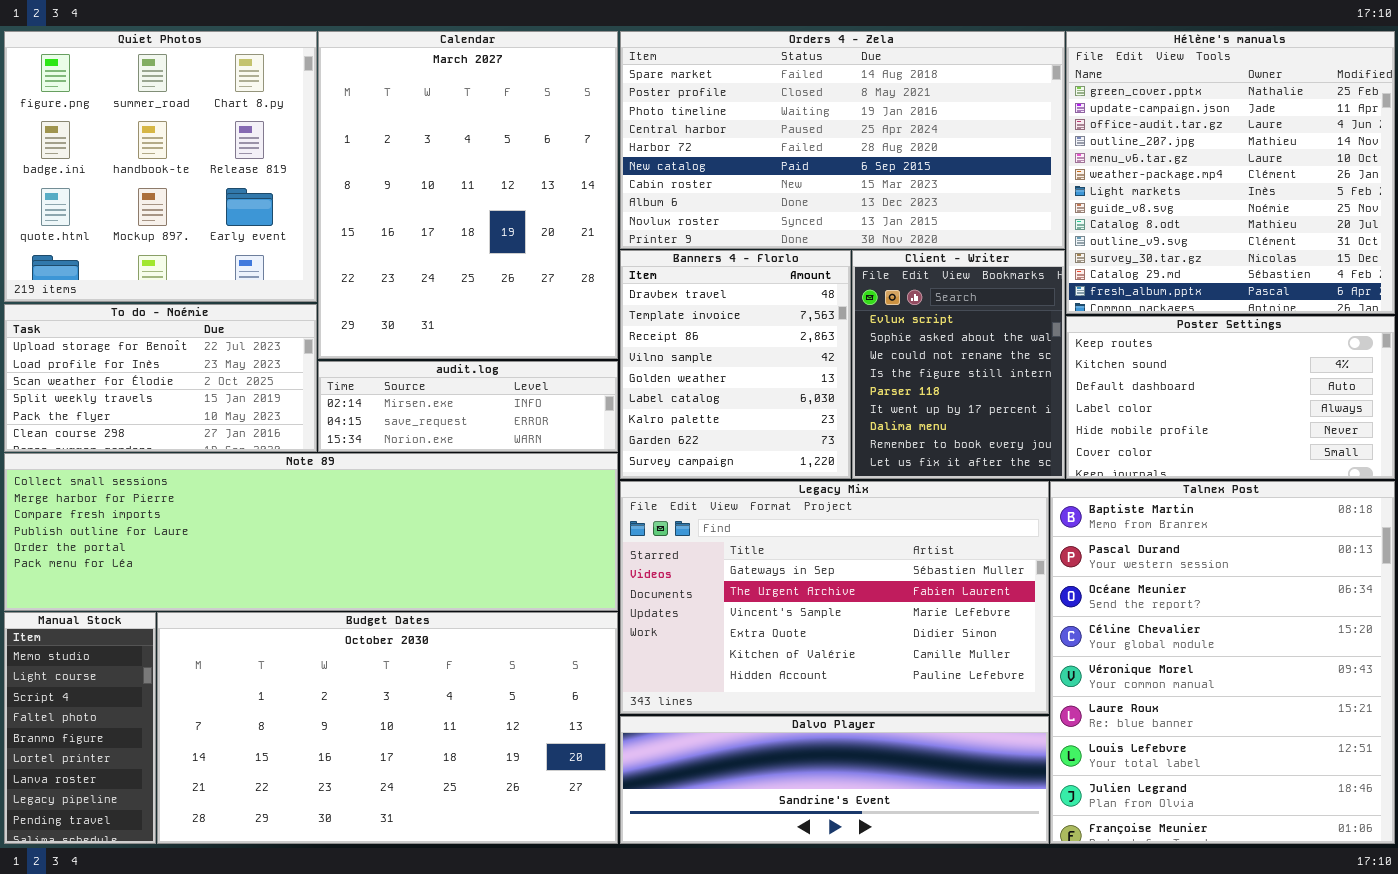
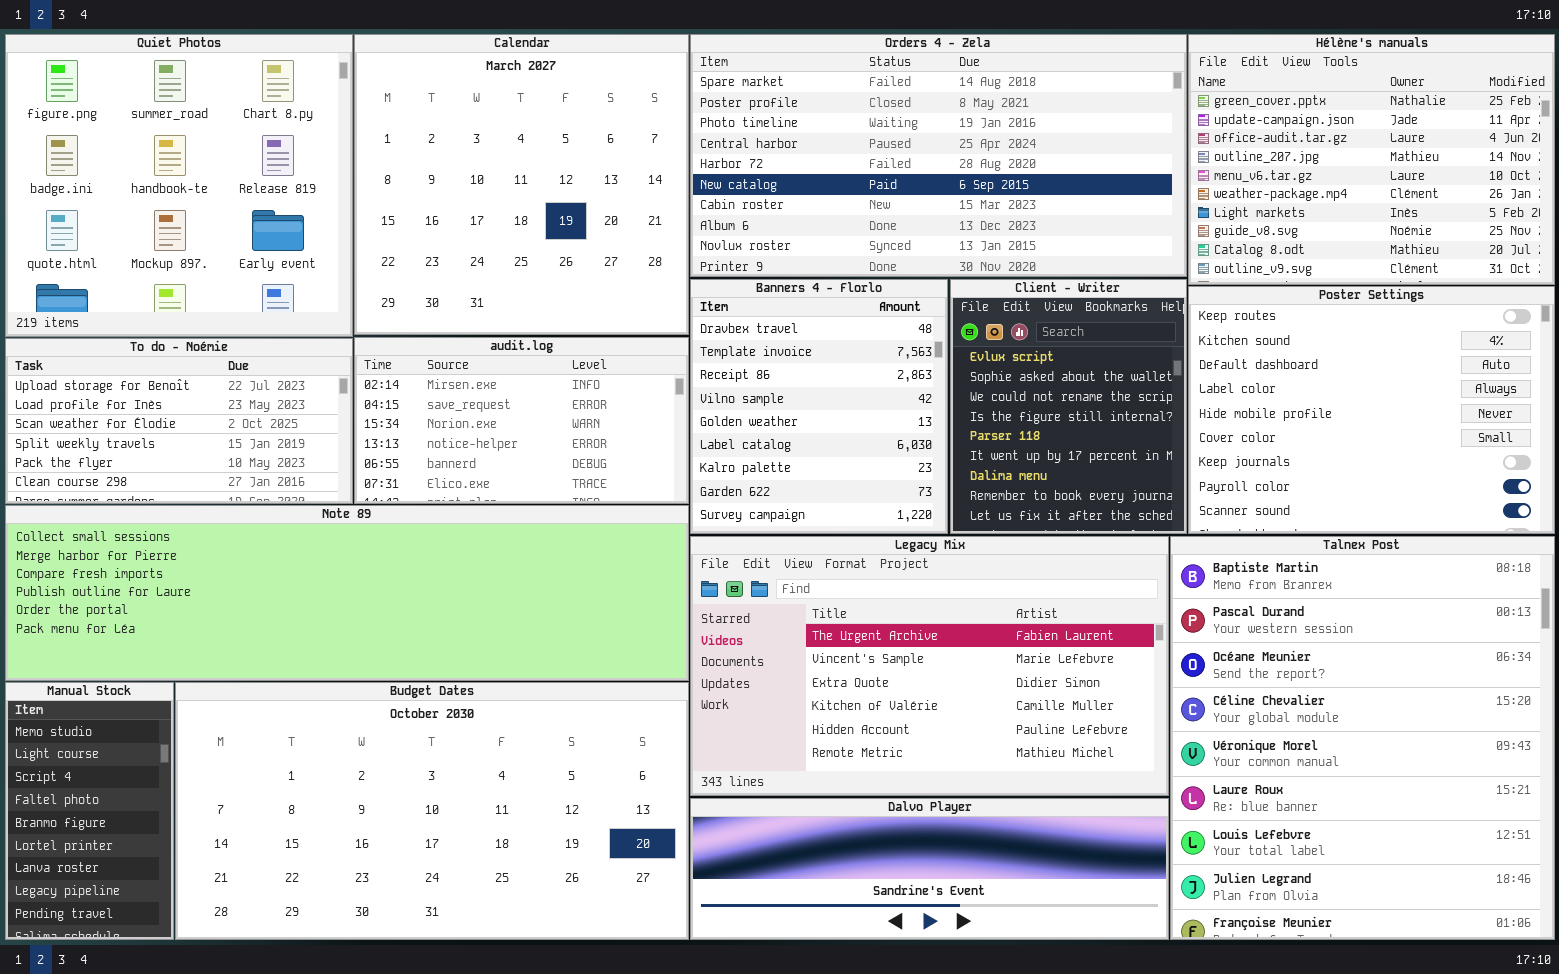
Calendar: [318,31,618,359] -> [354,34,689,335], resized
Hélène's manuals: [1066,31,1395,314] -> [1188,34,1555,285], resized
Poster Settings: [1066,316,1395,479] -> [1188,286,1555,534], resized
audit.log: [318,361,618,452] -> [354,337,689,504], resized
Legacy Mix: [620,481,1049,714] -> [690,536,1169,796], scrolled down 1 row

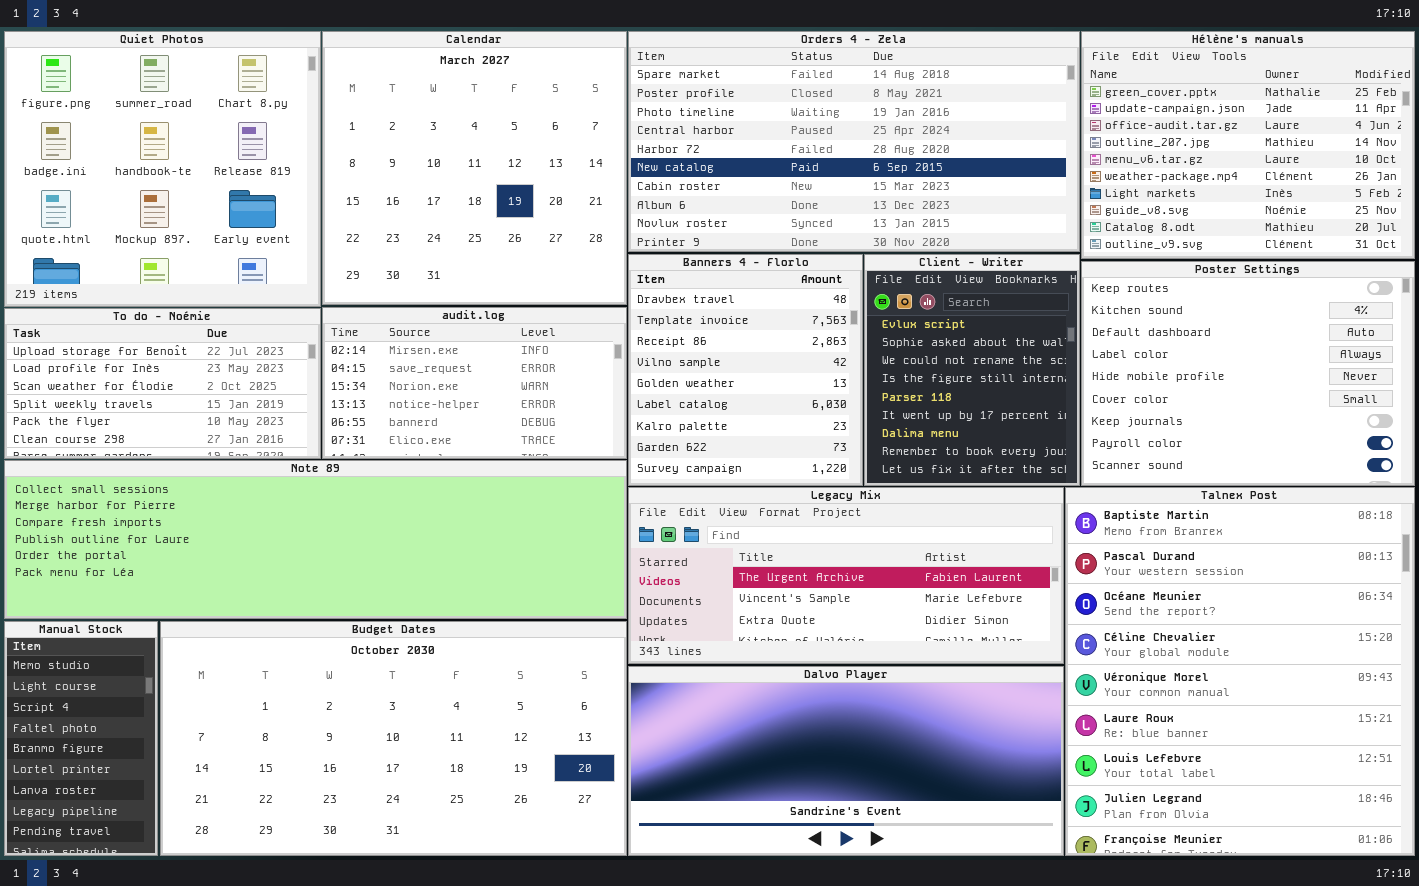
Legacy Mix: [690,536,1169,796] -> [628,487,1064,664], resized
Dalvo Player: [690,798,1169,940] -> [628,666,1064,856], resized

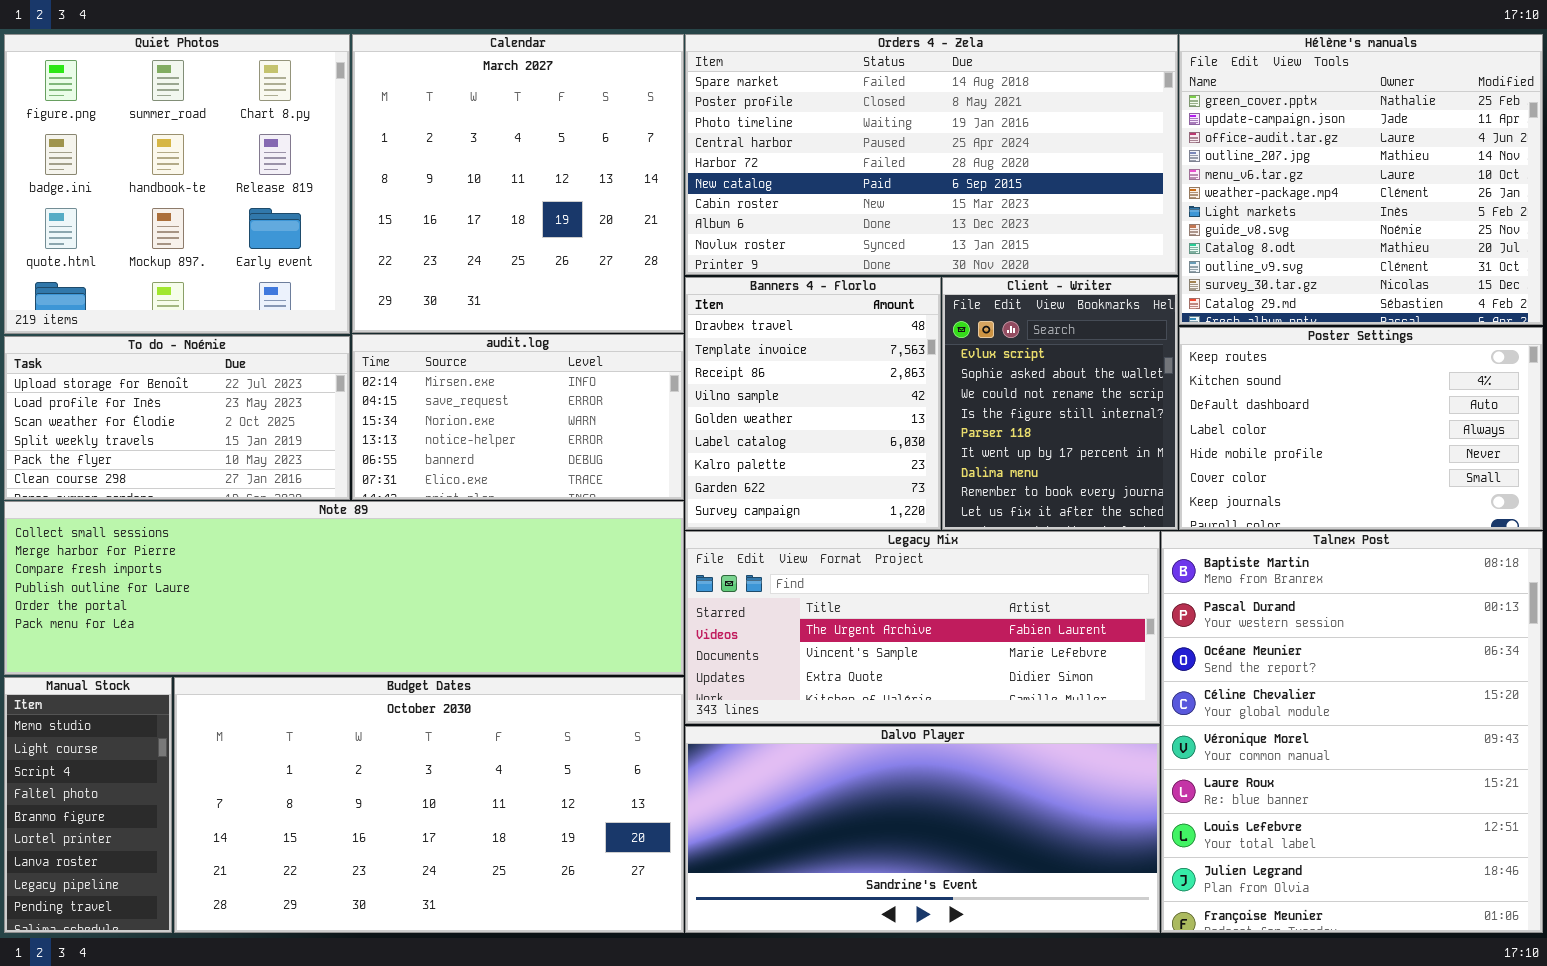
Hélène's manuals: [1081,31,1415,259] -> [1179,34,1543,325], resized
Poster Settings: [1081,261,1415,486] -> [1179,327,1543,530], resized

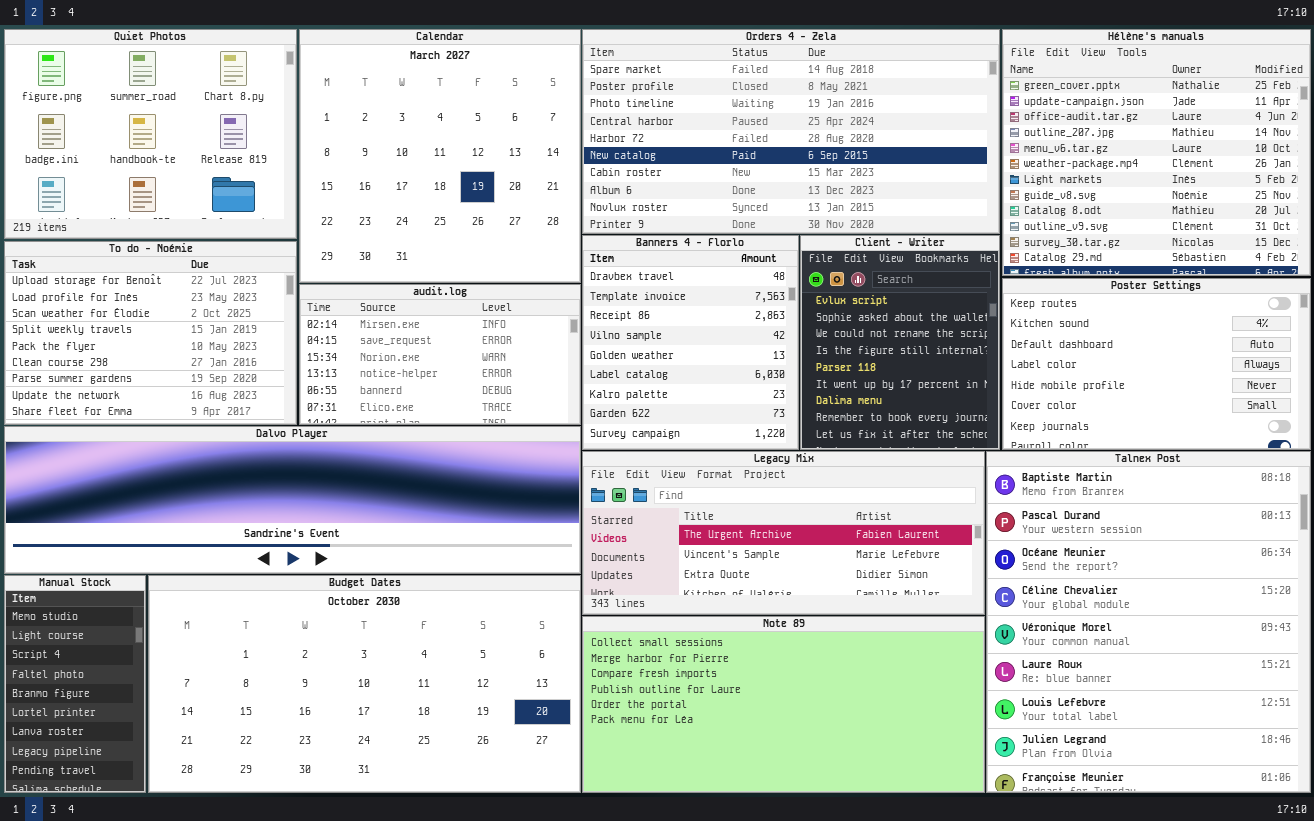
Quiet Photos: [4,34,350,334] -> [4,29,297,239], resized
To do - Noémie: [4,336,350,500] -> [4,241,297,425], resized
Note 89: [4,501,684,675] -> [582,616,985,793], moved, resized
Dalvo Player: [685,726,1160,933] -> [4,426,581,574], moved, resized

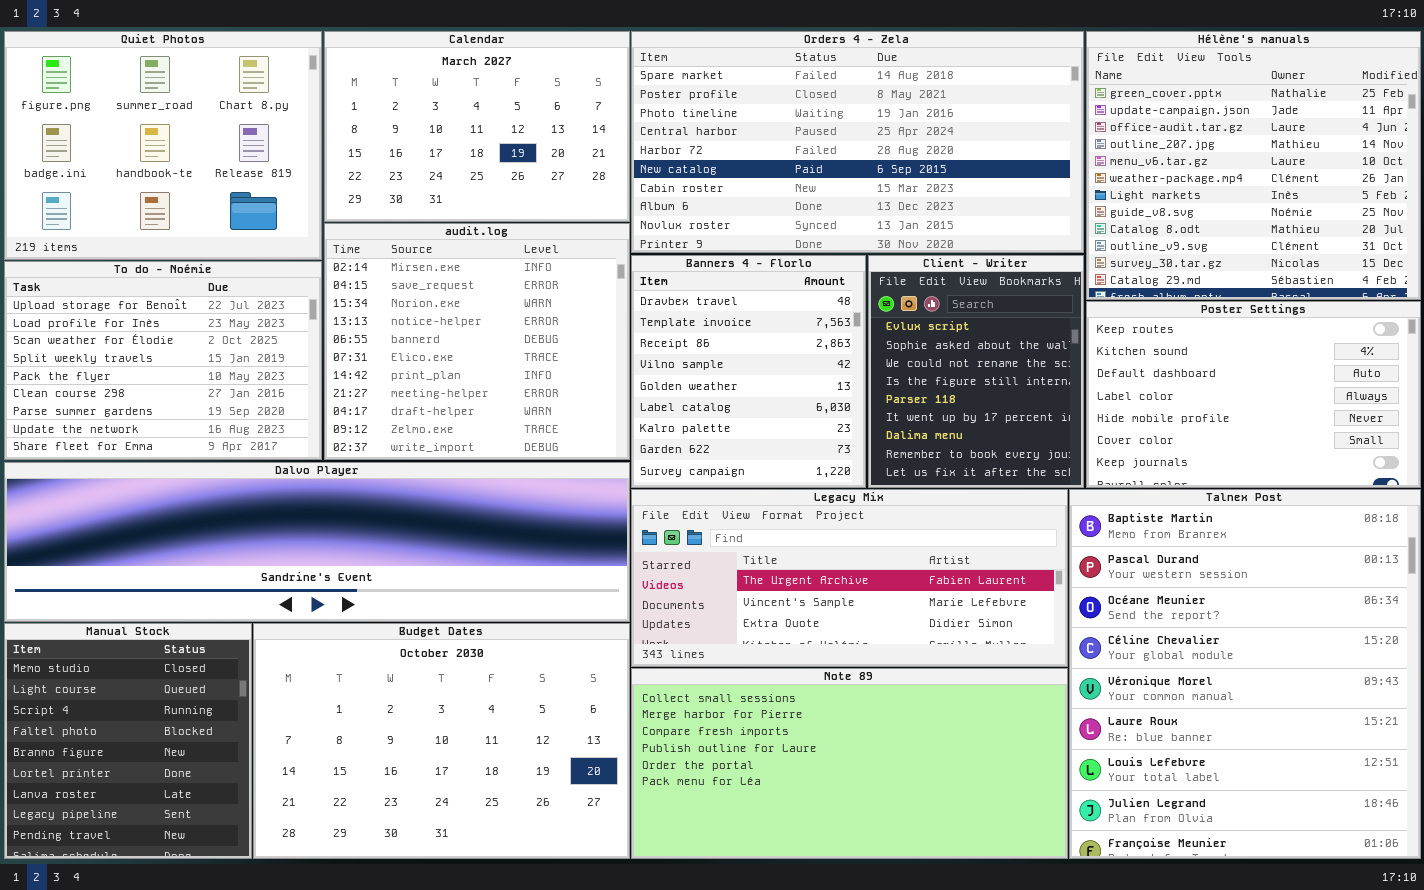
Calendar: [299,29,581,283] -> [324,31,630,222], resized
audit.log: [299,284,581,425] -> [324,223,630,460], resized
Manual Stock: [4,575,146,793] -> [4,623,252,859], resized
Budget Dates: [148,575,581,793] -> [253,623,630,859], resized

